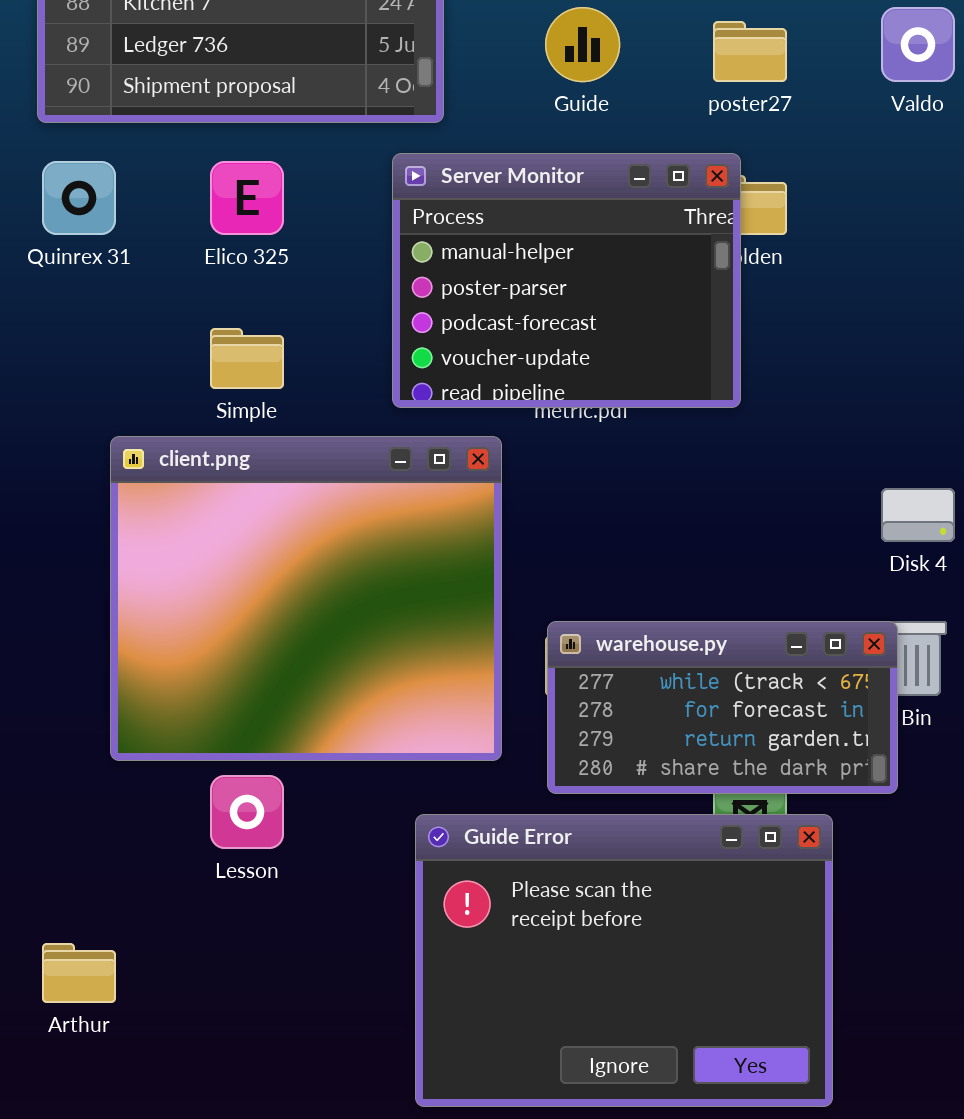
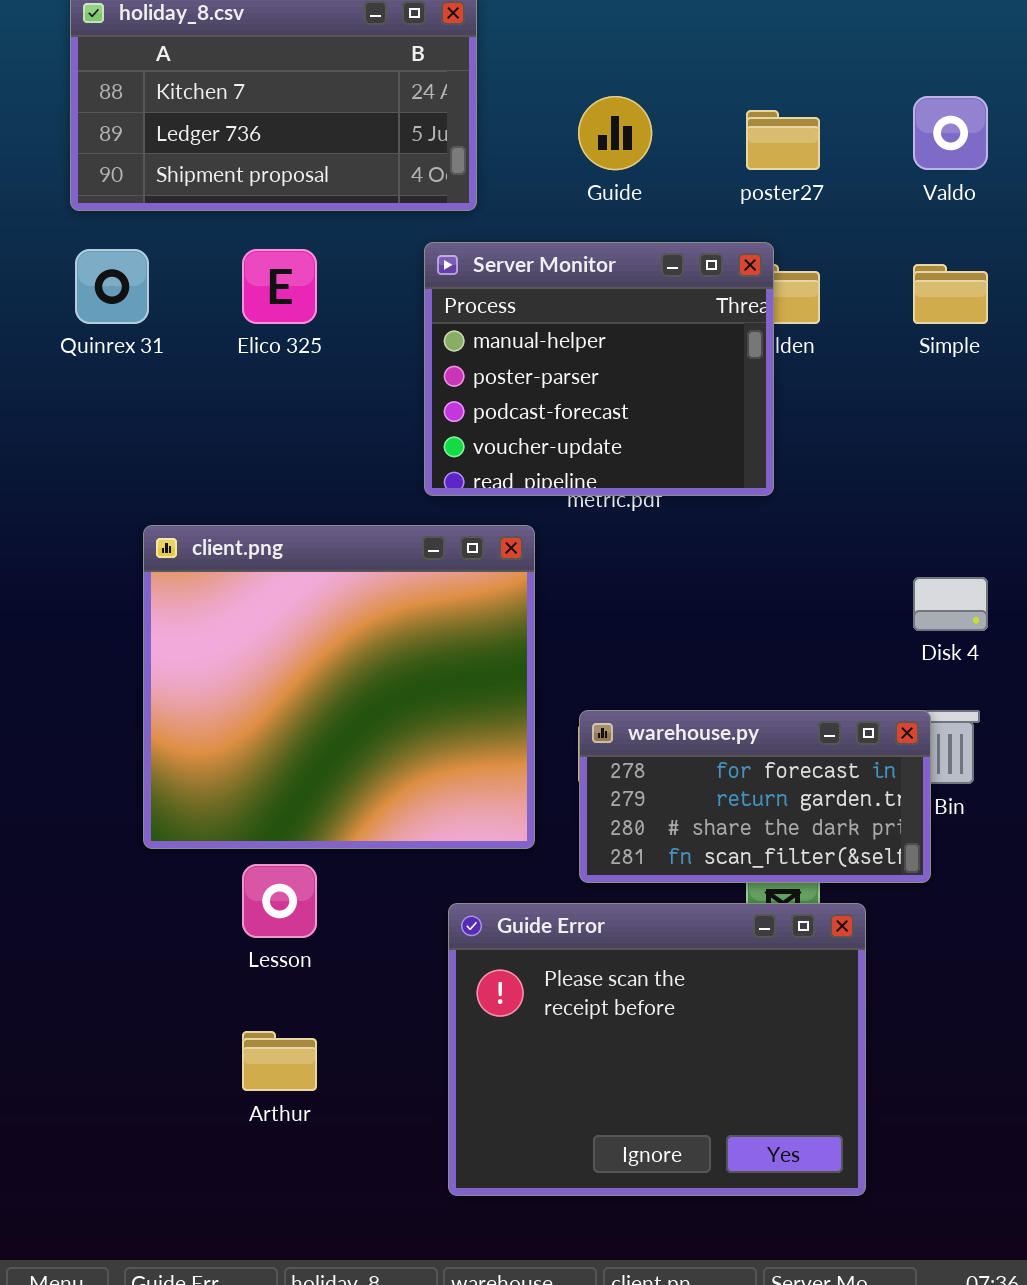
Simple: [210,328,284,389] -> [913,264,988,324], moved
warehouse.py: [547,621,898,794] -> [579,710,931,883], scrolled down 1 row
Arthur: [42,943,116,1003] -> [242,1031,317,1091], moved

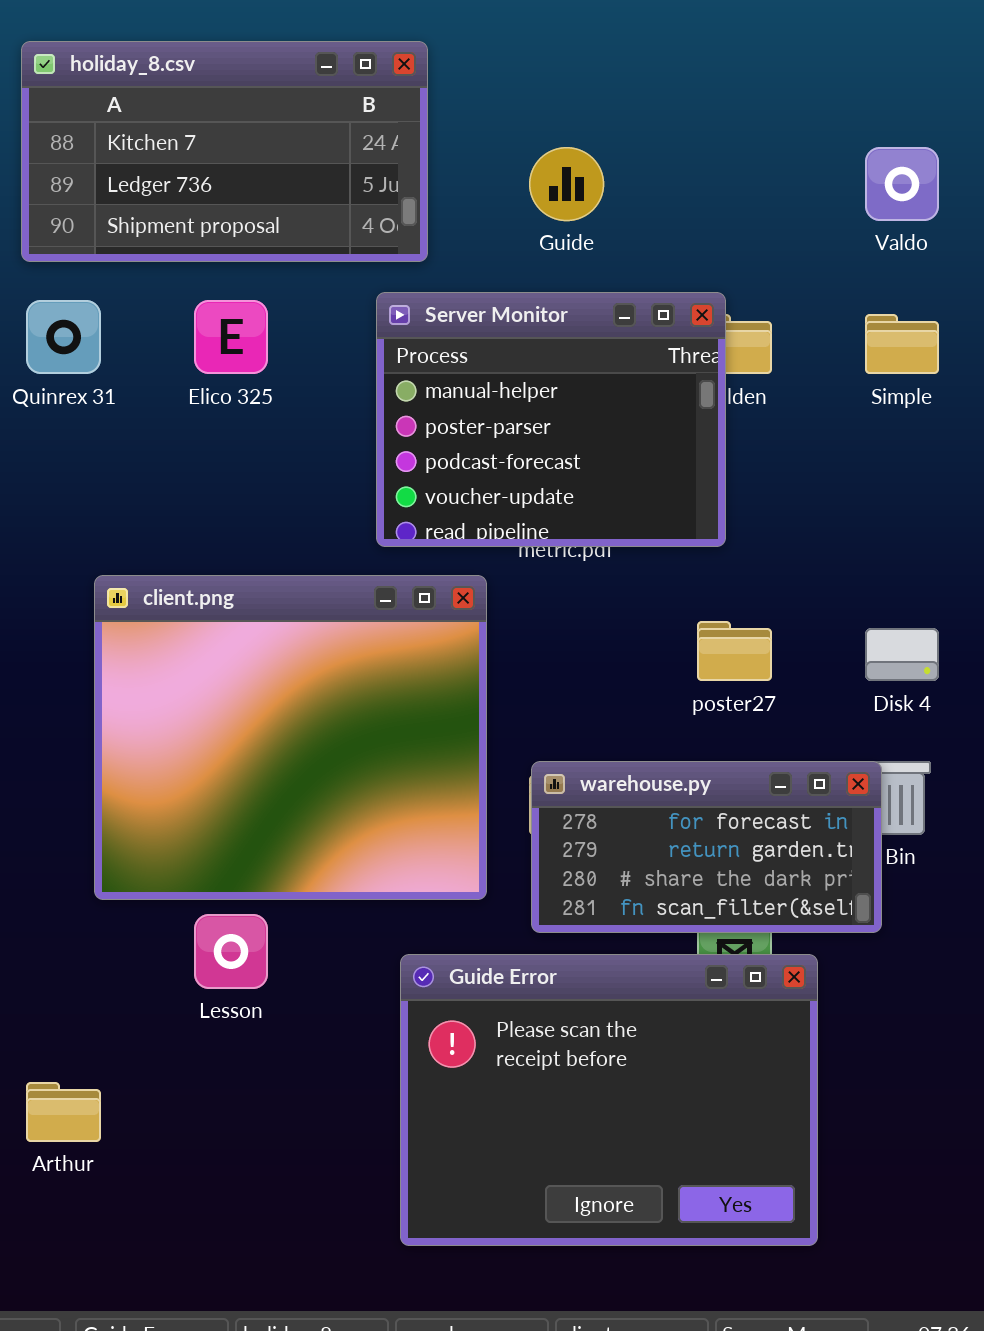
poster27: [746,110,820,170] -> [697,621,772,681], moved
Arthur: [242,1031,317,1091] -> [26,1082,101,1142], moved

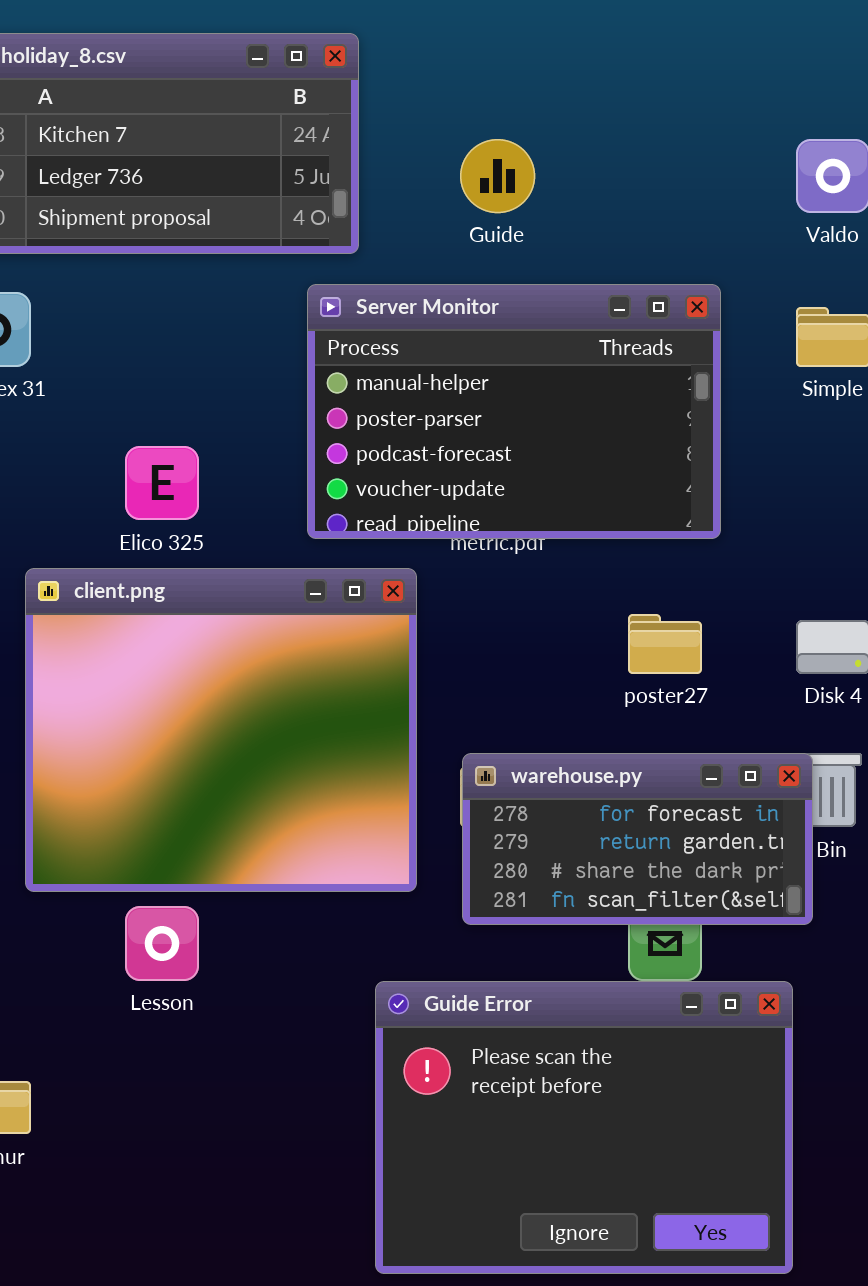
Server Monitor: [376,292,726,547] -> [307,284,721,539], resized
Elico 325: [194,300,268,374] -> [125,446,199,520], moved
Guide Error: [400,954,818,1246] -> [375,981,793,1274], moved

